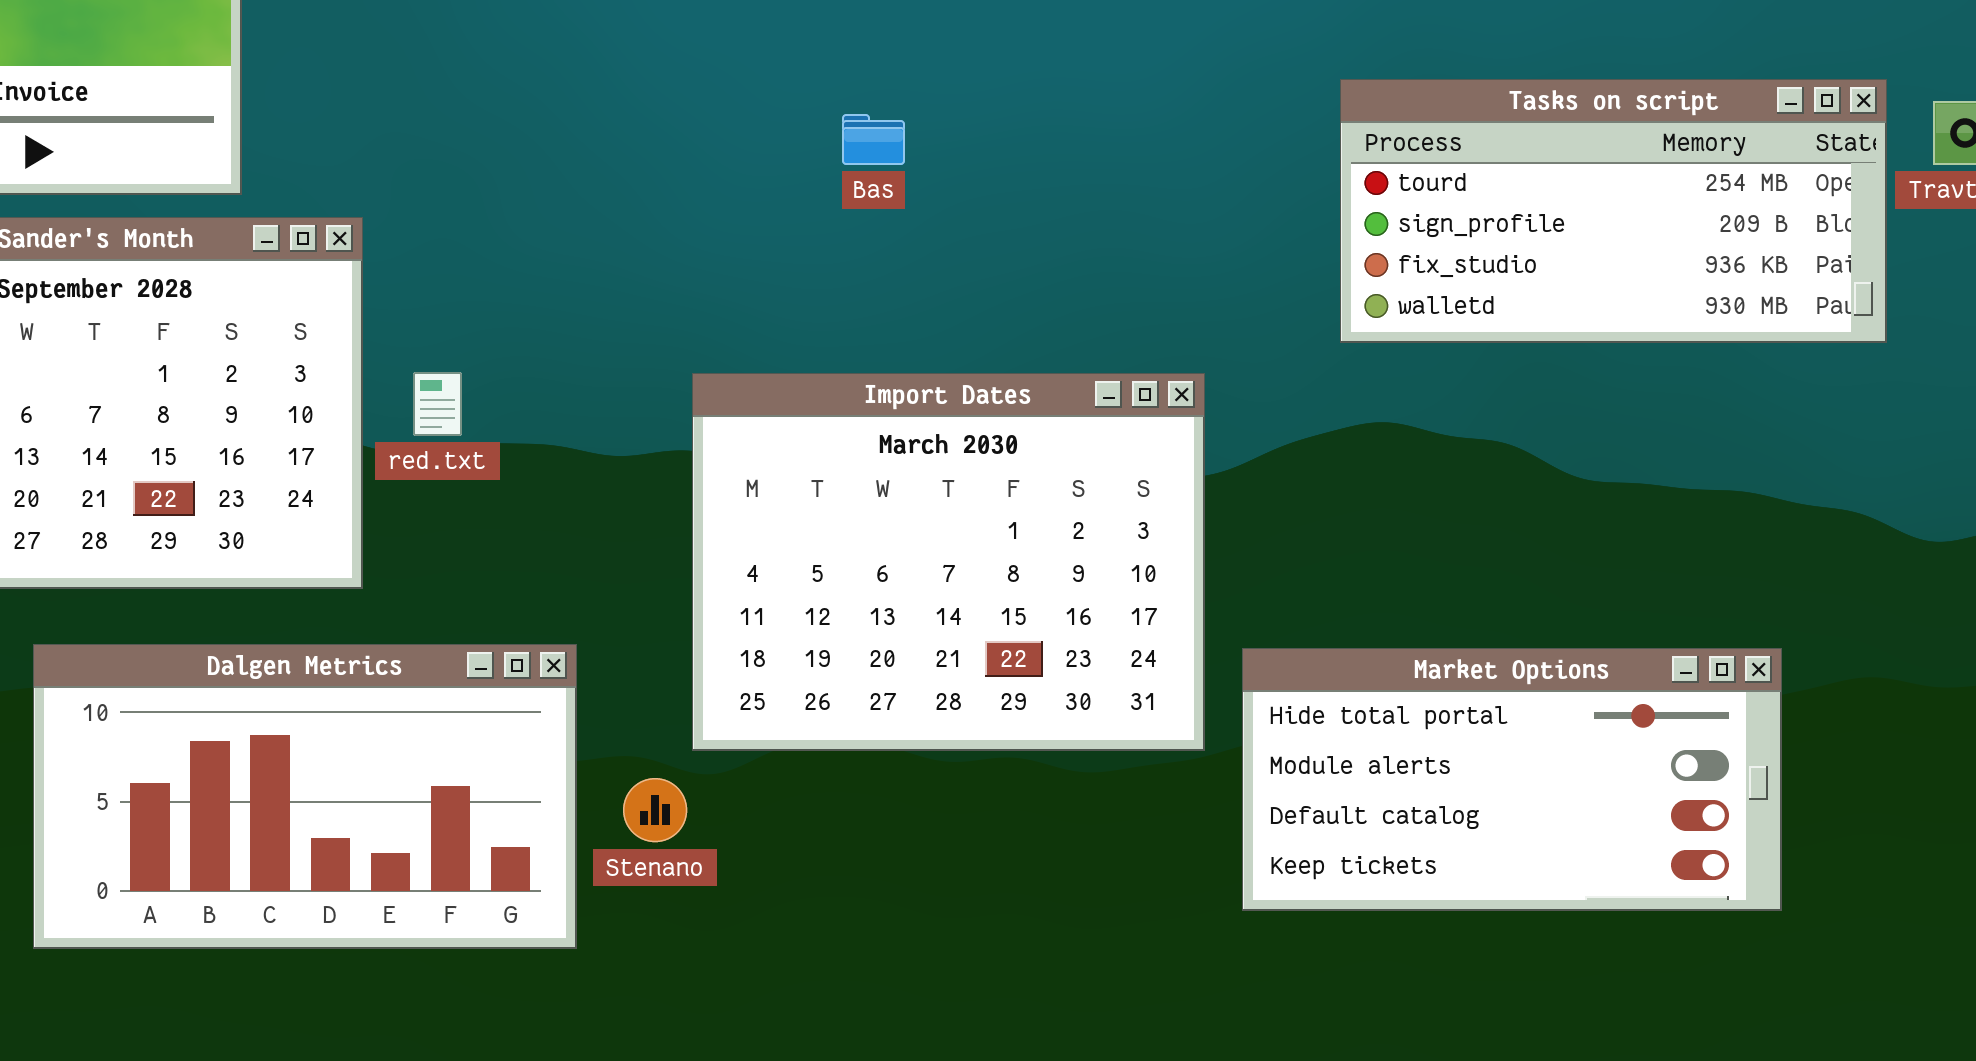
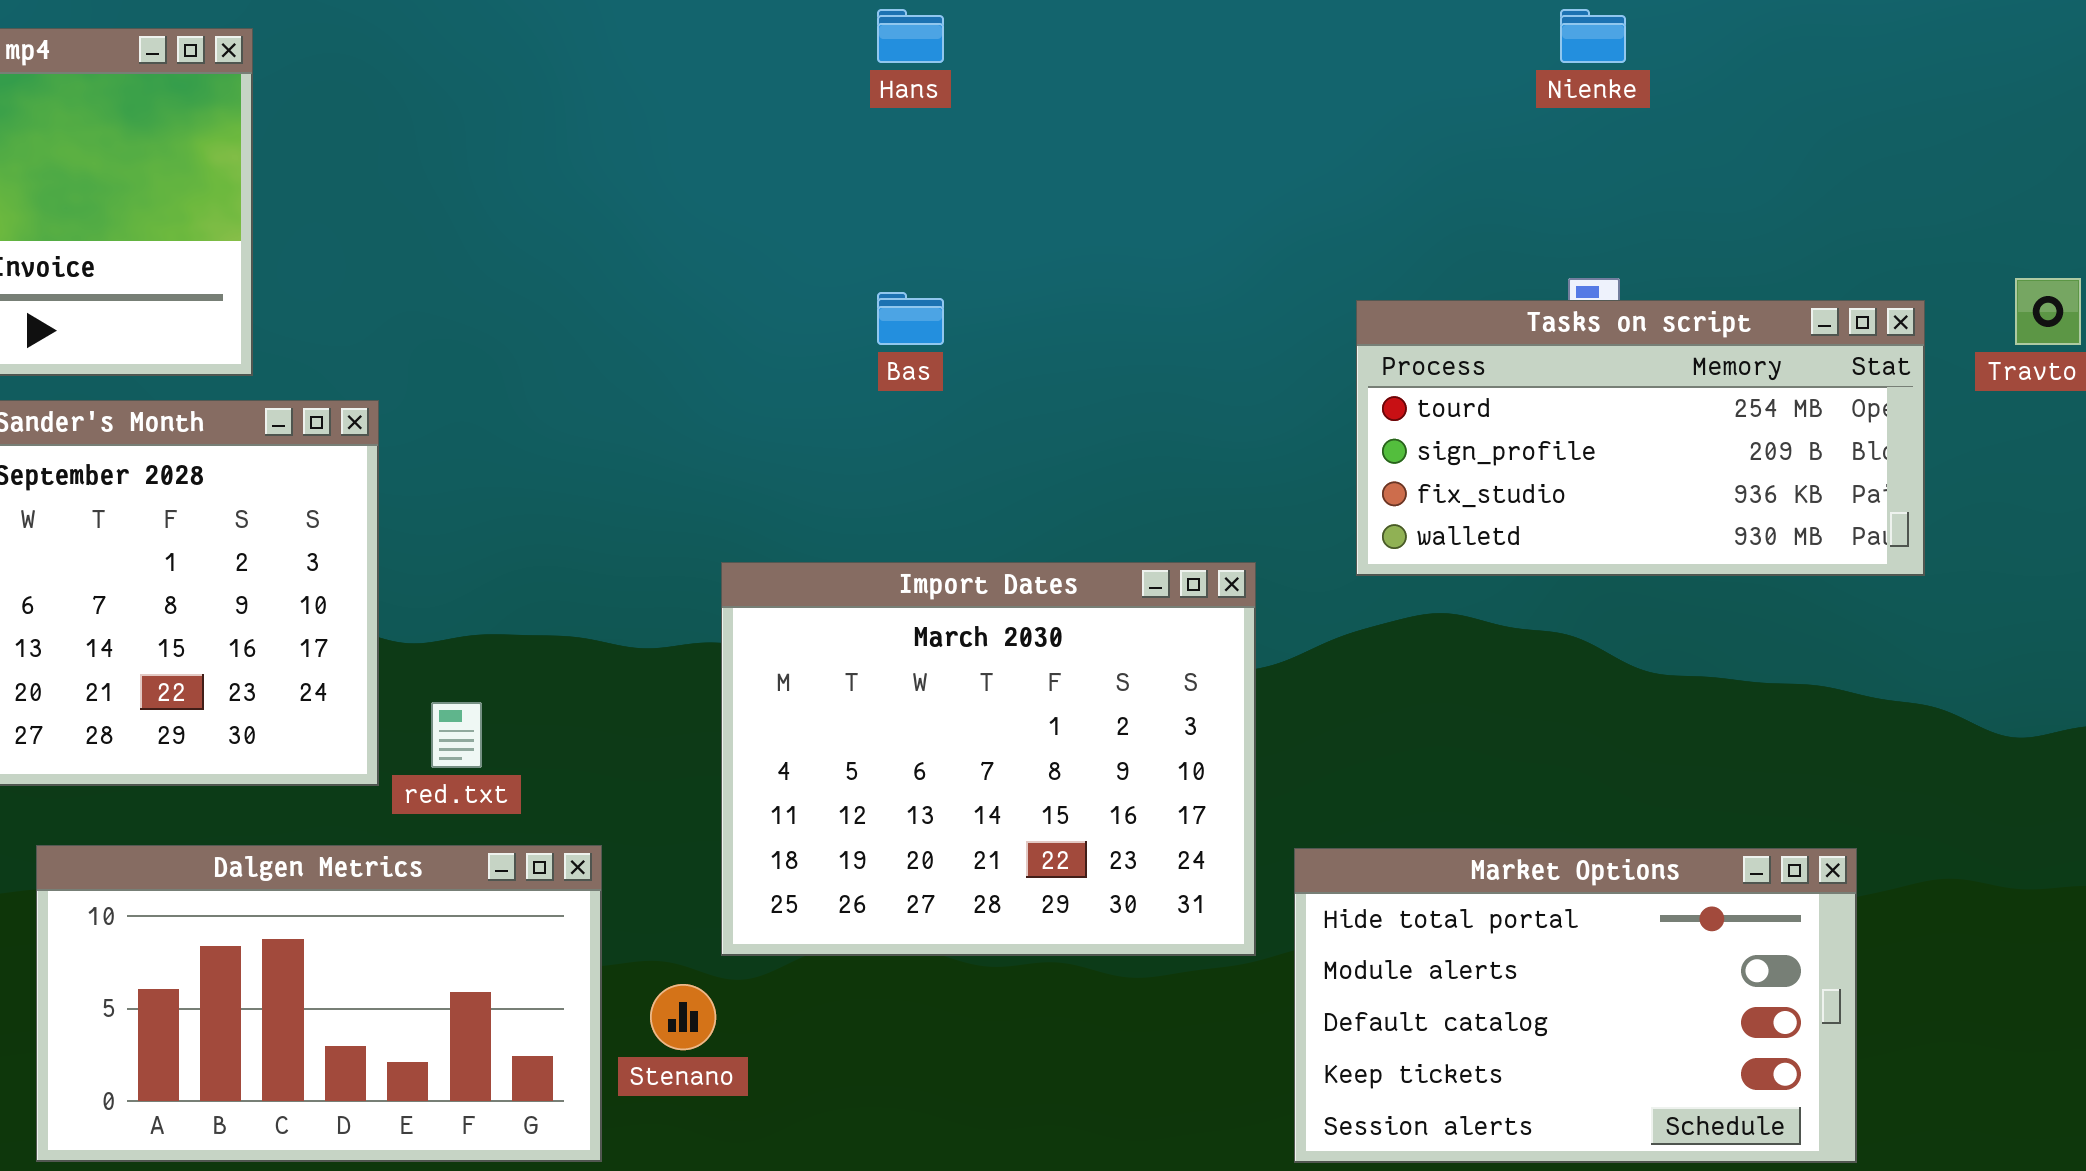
Tasks on script: [1340,79,1887,343] -> [1356,300,1925,576], moved
red.txt: [413,372,462,436] -> [431,702,482,768], moved
Market Options: [1242,648,1782,911] -> [1294,848,1857,1163], resized

